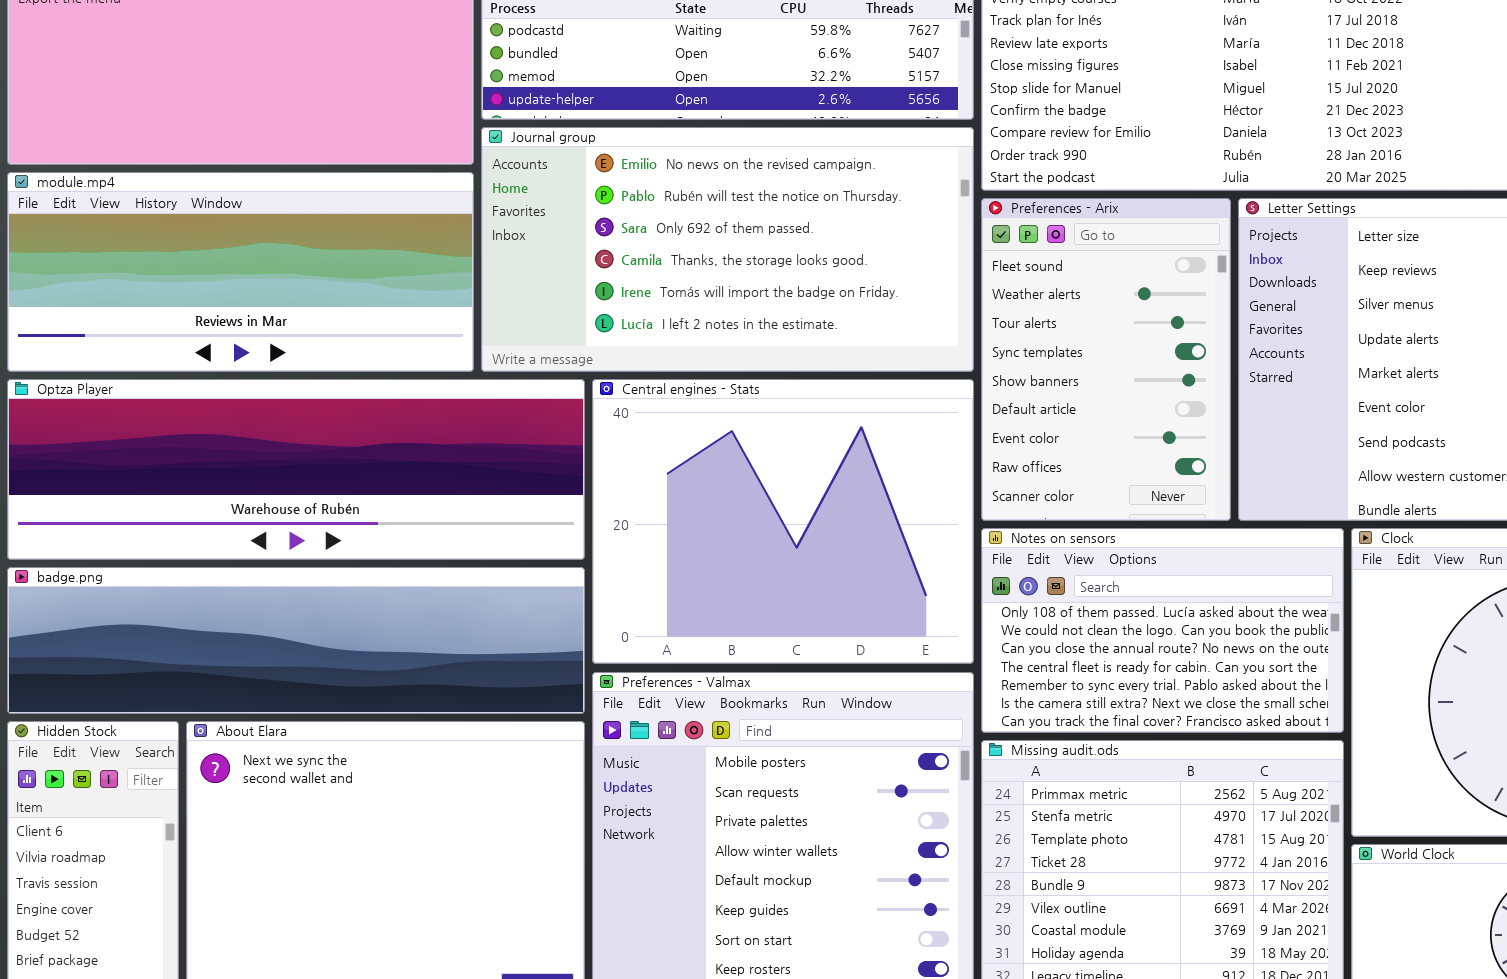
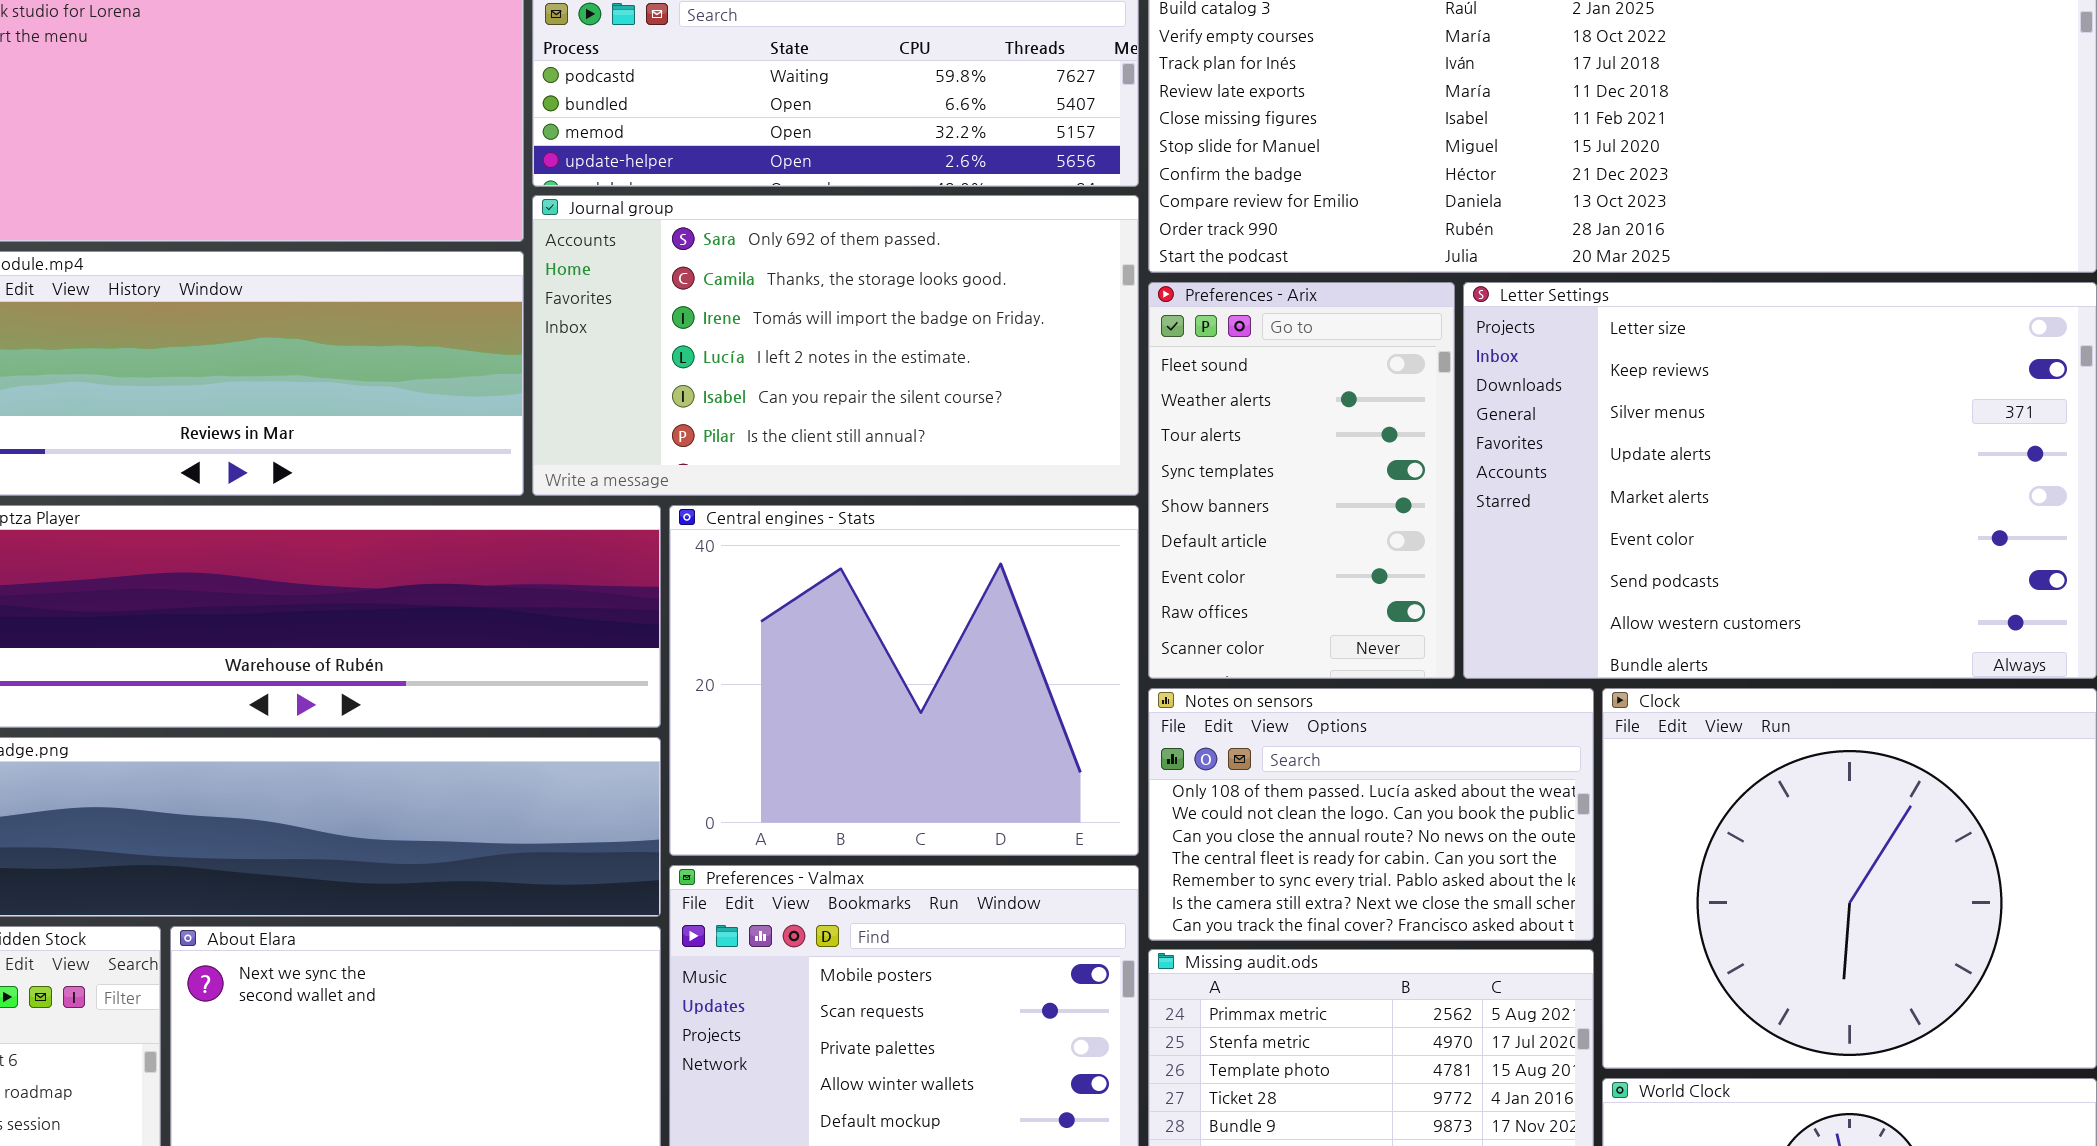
Journal group: [481,127,974,372] -> [532,195,1139,496], scrolled down 2 rows

